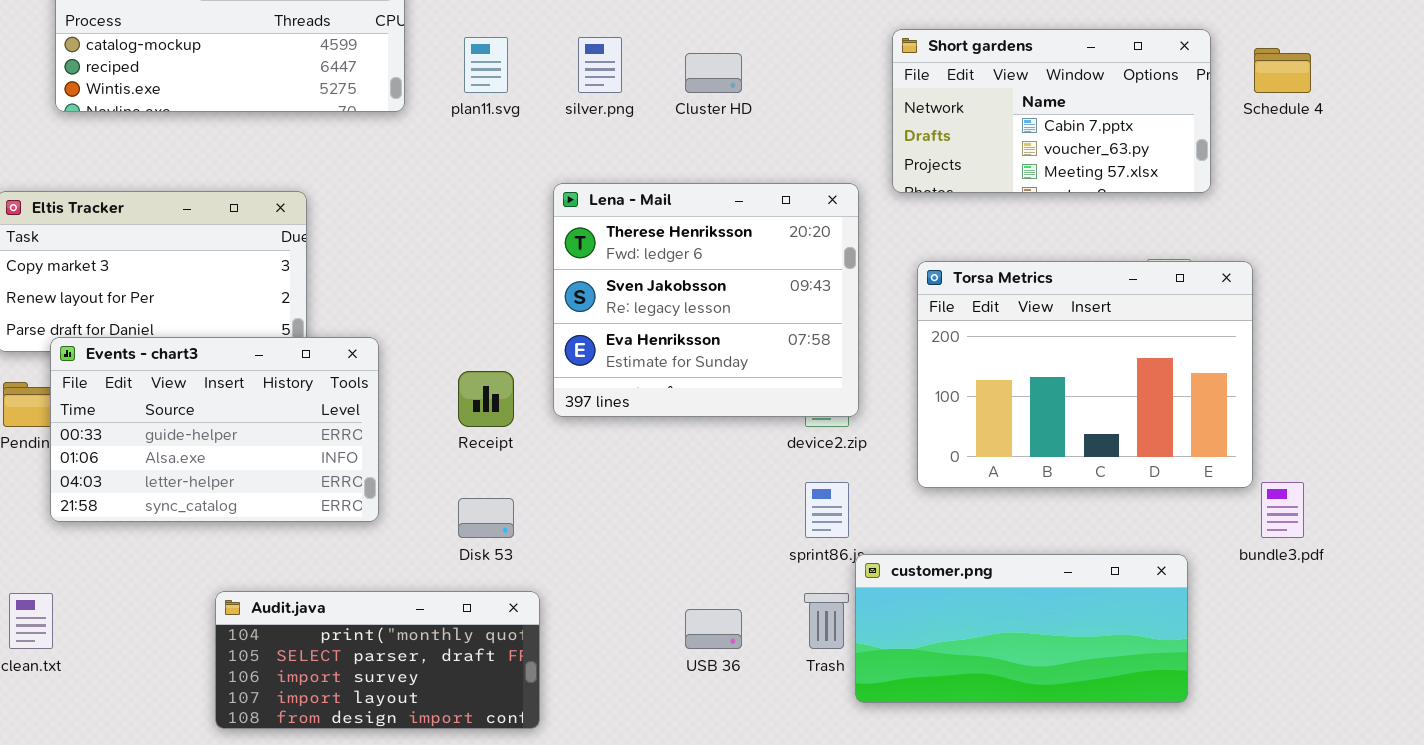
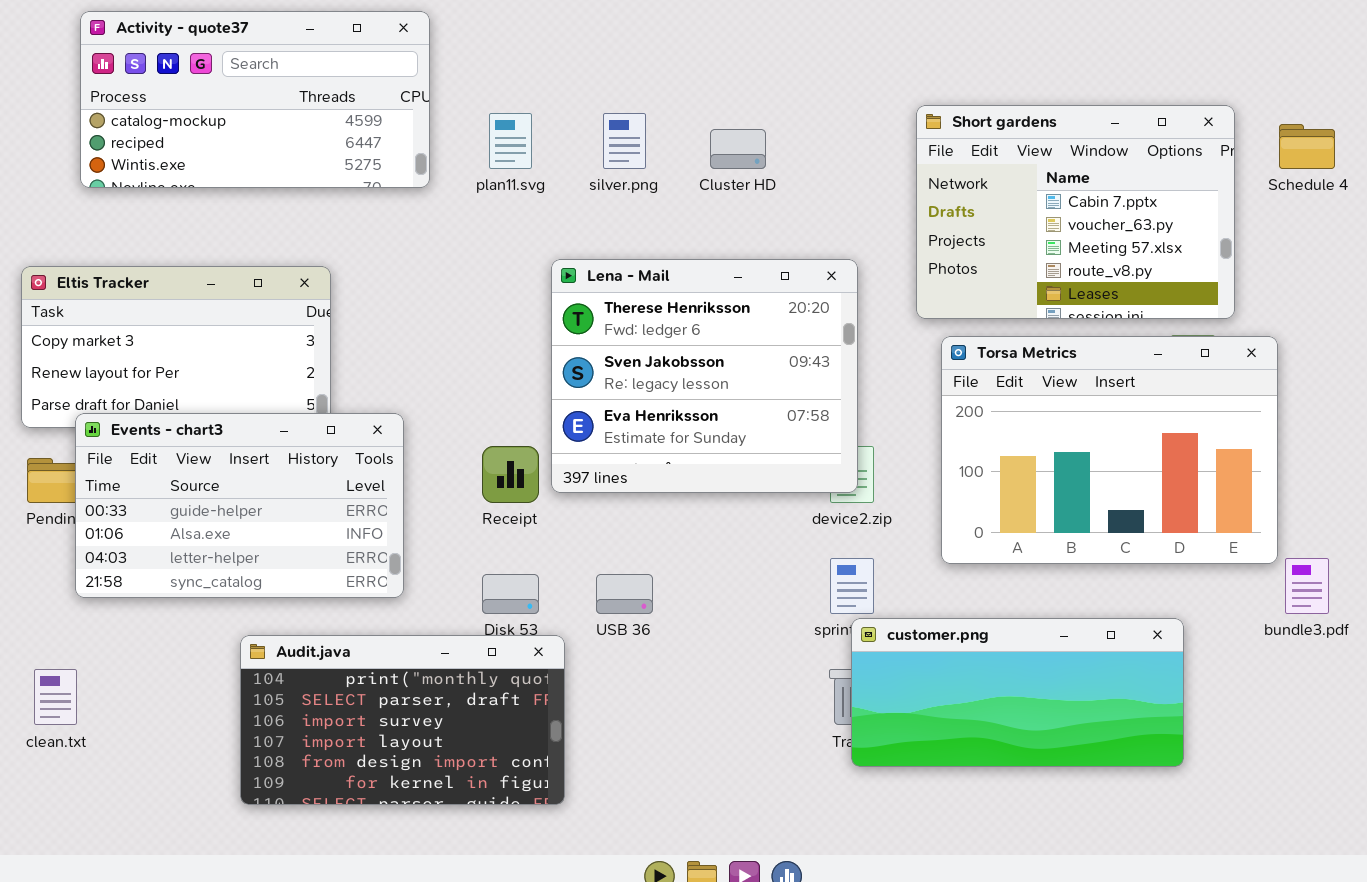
Short gardens: [892,29,1211,193] -> [916,105,1235,319], resized
Lena - Mail: [553,183,859,417] -> [551,259,858,493], moved
customer.png: [855,554,1188,703] -> [851,618,1184,767], moved
Audit.java: [215,591,540,729] -> [240,635,565,805], resized
USB 36: [685,609,742,649] -> [596,574,653,614], moved

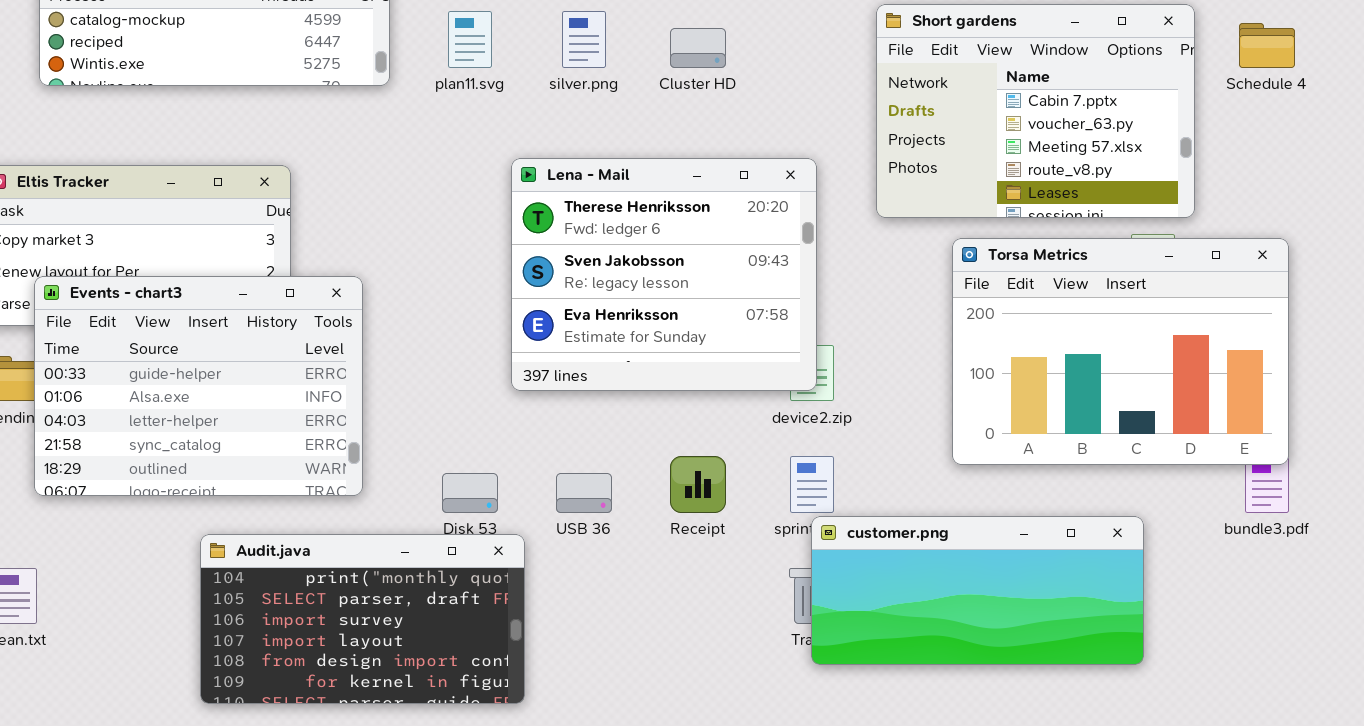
Torsa Metrics: [941,336,1278,564] -> [952,238,1289,465], moved
Events - chart3: [75,413,404,598] -> [34,276,363,496], resized
Receipt: [482,446,539,503] -> [670,456,726,513], moved

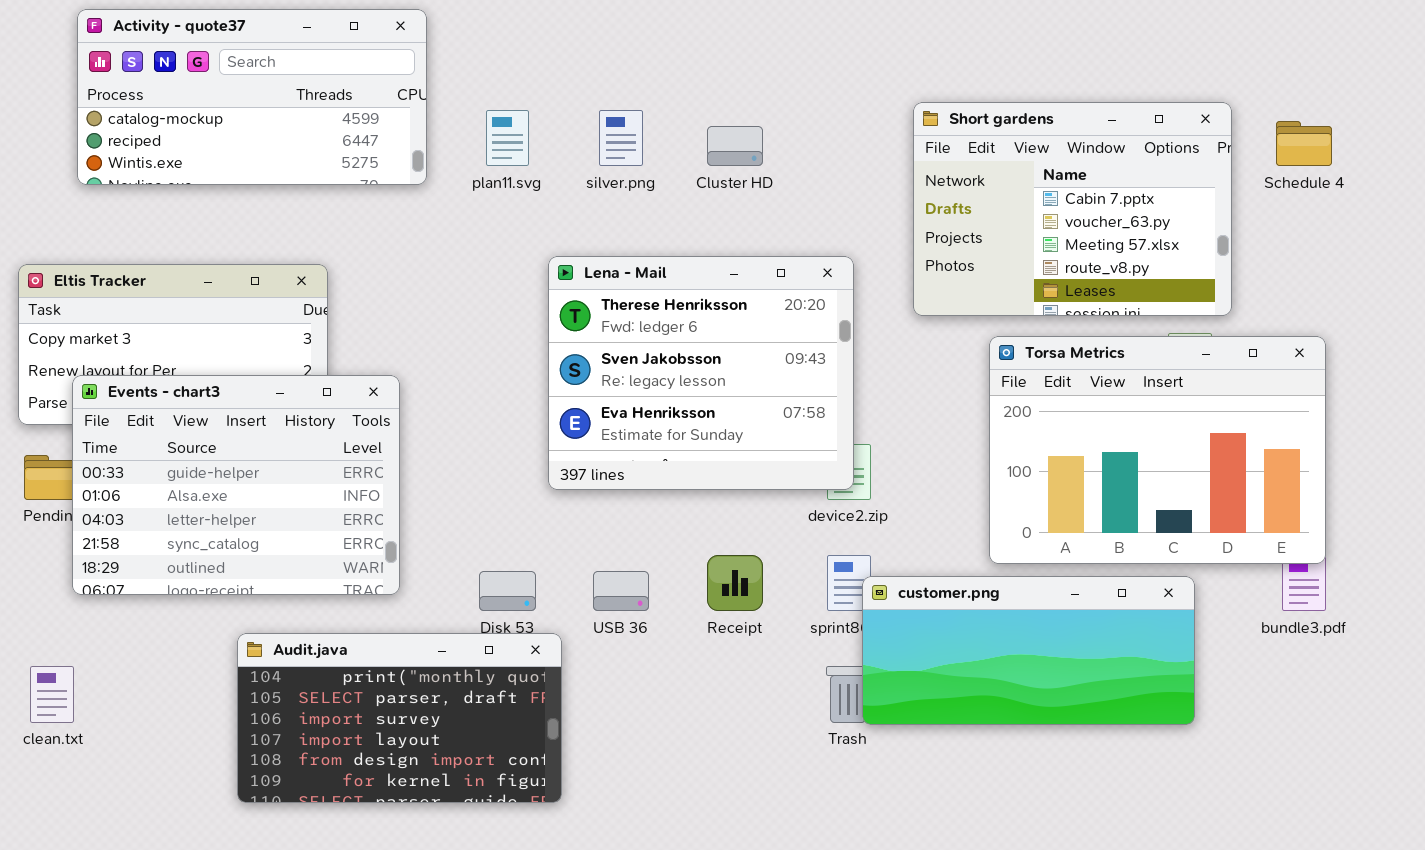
customer.png: [811,516,1144,665] -> [862,576,1195,725], moved

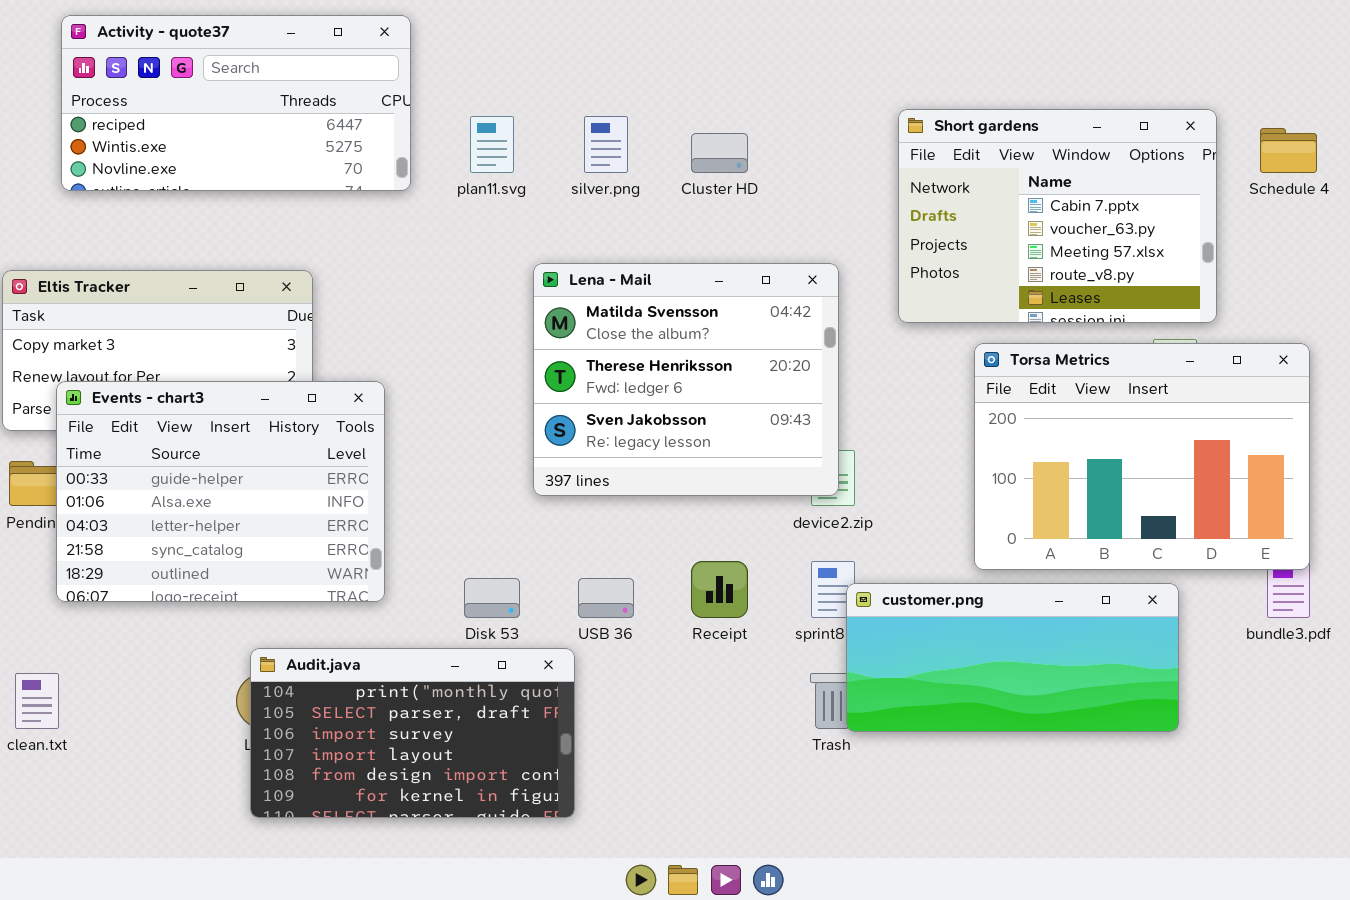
Activity - quote37: [77,9,427,185] -> [61,15,411,191], scrolled down 1 row
Lena - Mail: [548,256,854,490] -> [533,263,839,496], scrolled up 1 row
Audit.java: [237,633,562,803] -> [250,648,575,818], moved

